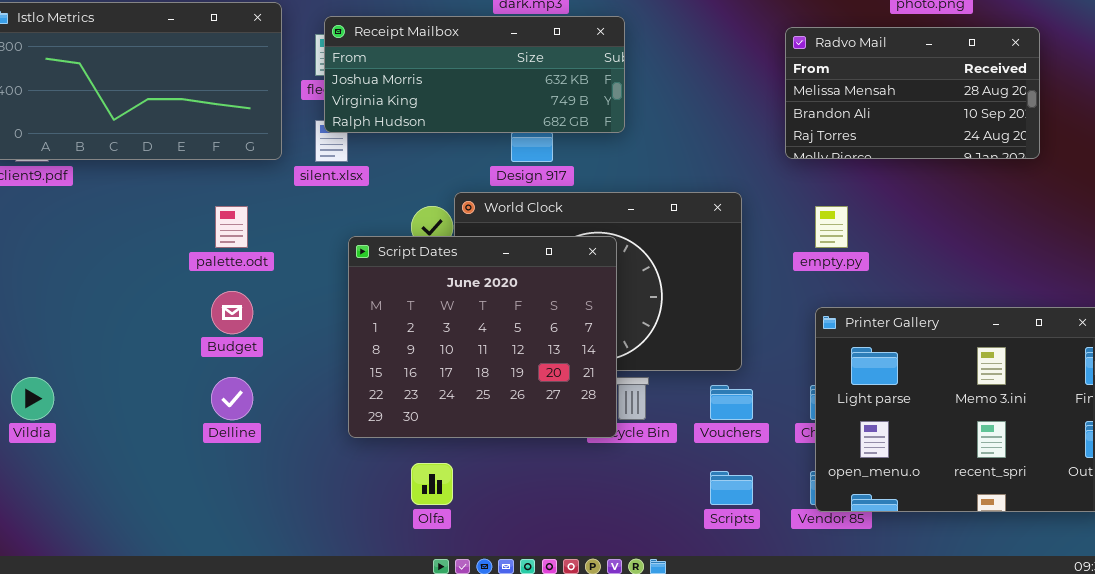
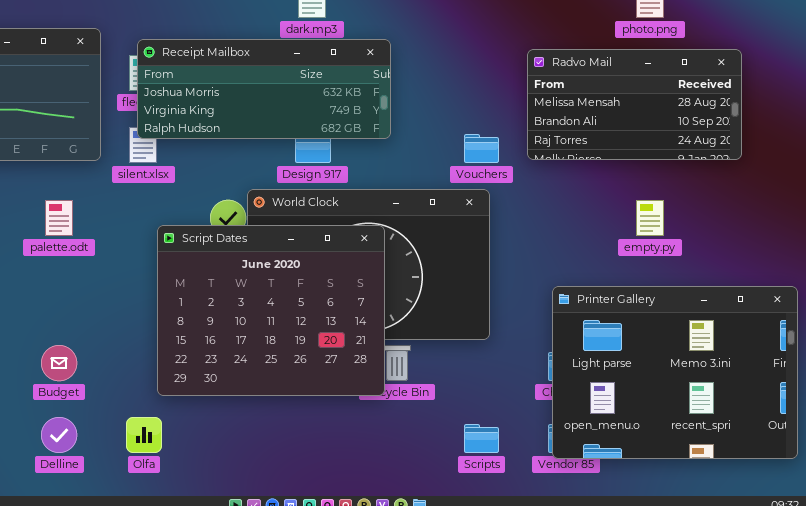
empty.py: [815,206,848,248] -> [636,200,664,236], moved
Budget: [211,291,253,334] -> [41,345,77,381], moved
Delline: [211,377,253,420] -> [41,417,77,453], moved
Vouchers: [710,385,753,420] -> [464,134,499,163], moved
Olfa: [411,463,453,505] -> [126,417,162,453], moved

